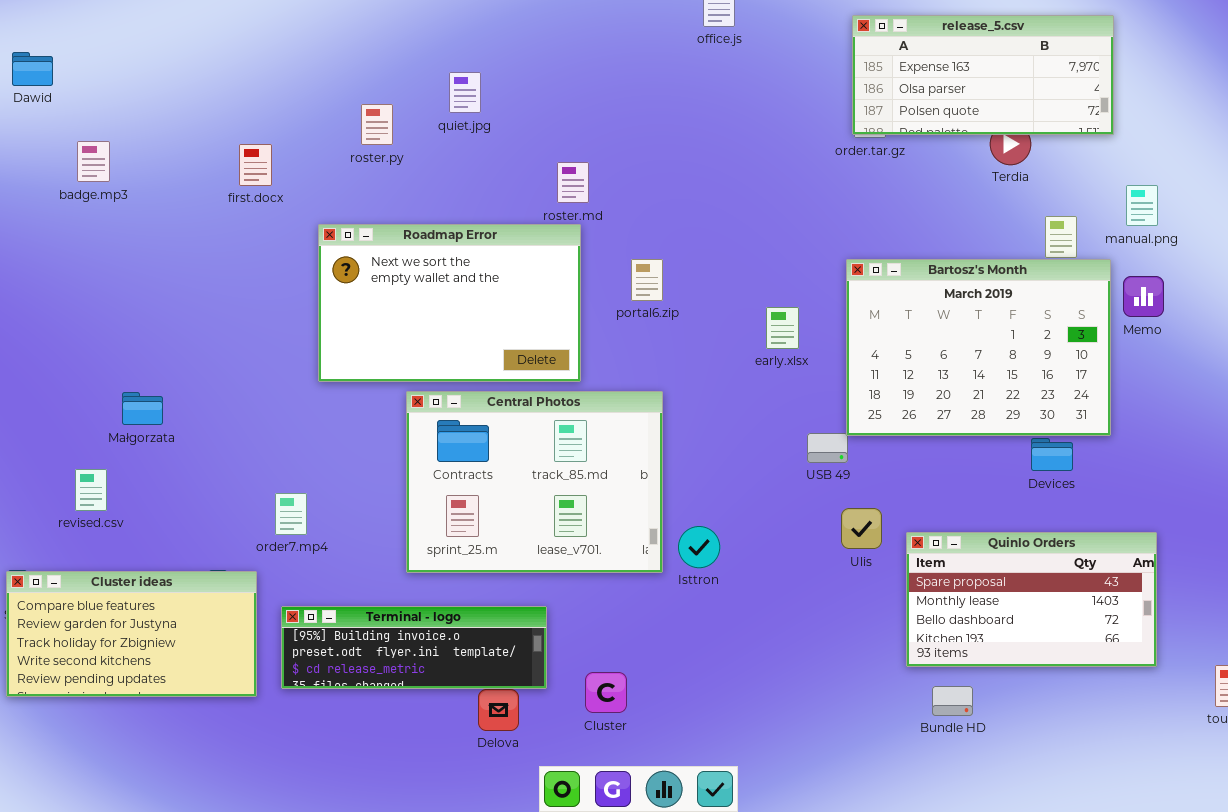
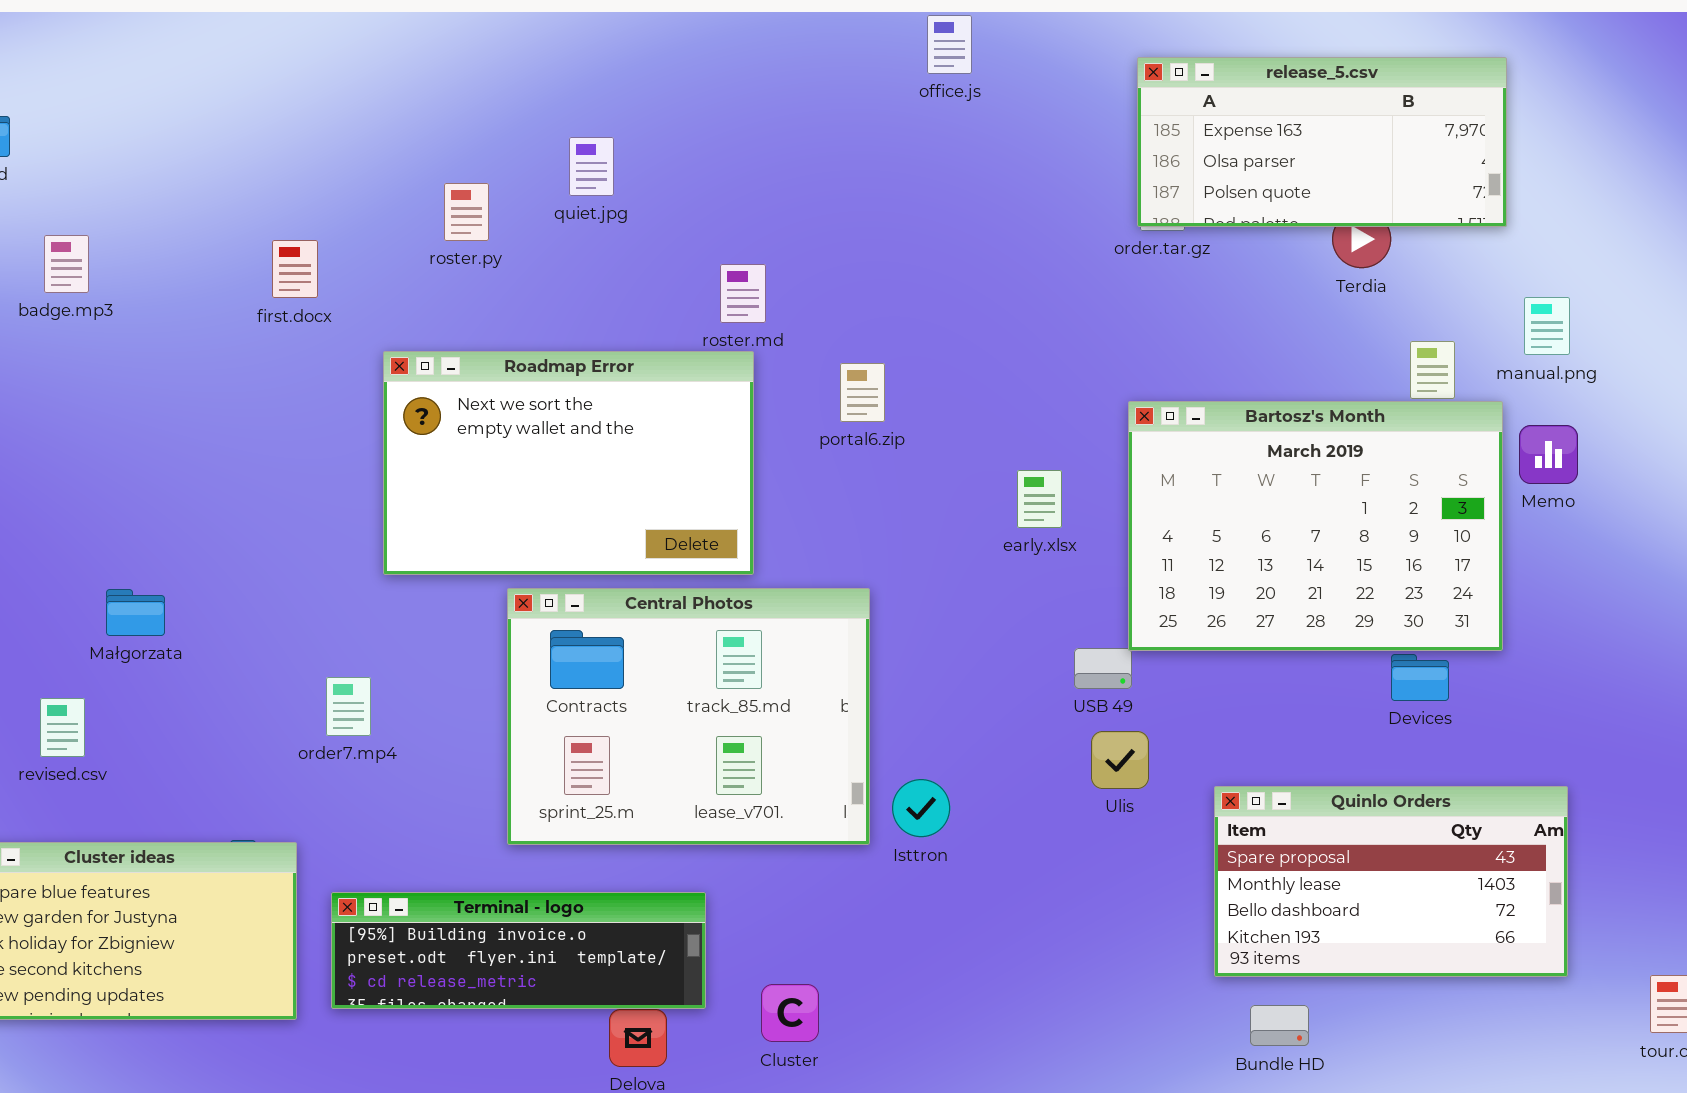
portal6.zip: [631,259,663,301] -> [840,363,885,422], moved
order7.mp4: [275,493,307,535] -> [326,677,371,736], moved
Ulis: [841,508,882,549] -> [1091,731,1149,789], moved

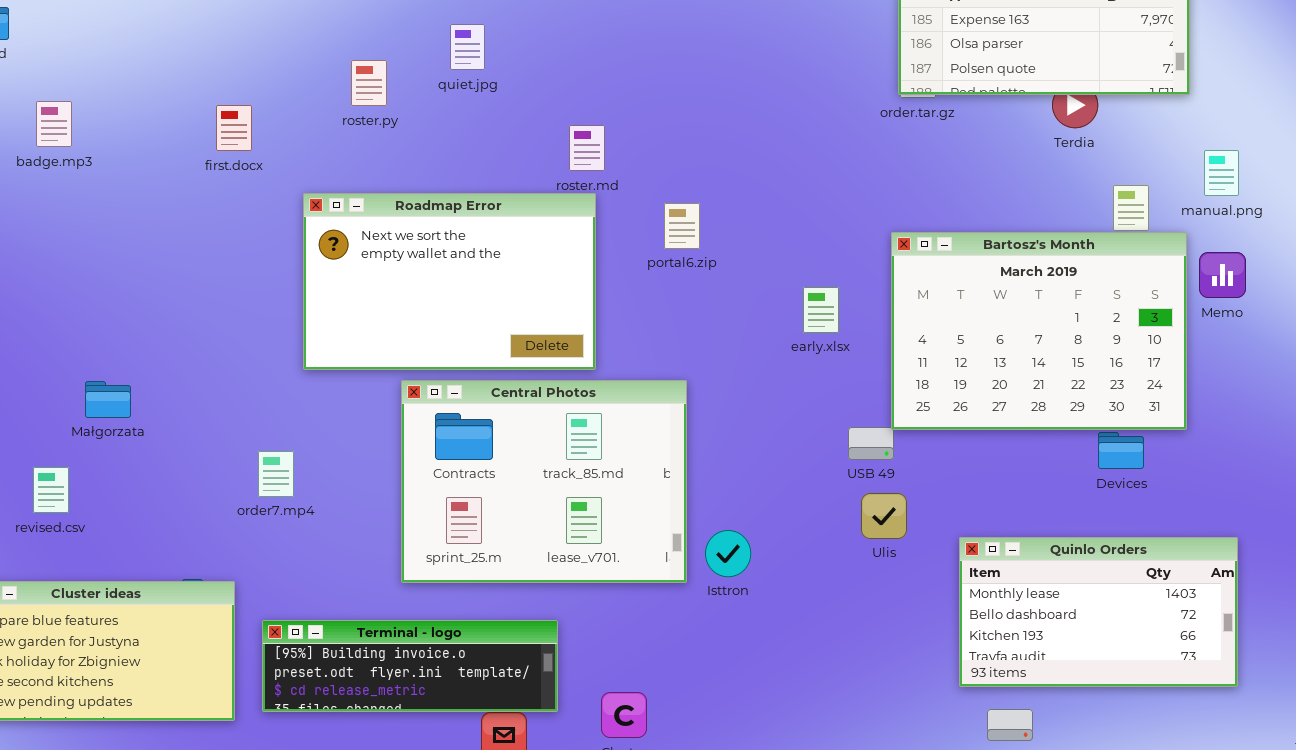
Quinlo Orders: [1214,786,1568,977] -> [959,537,1238,687], scrolled down 1 row

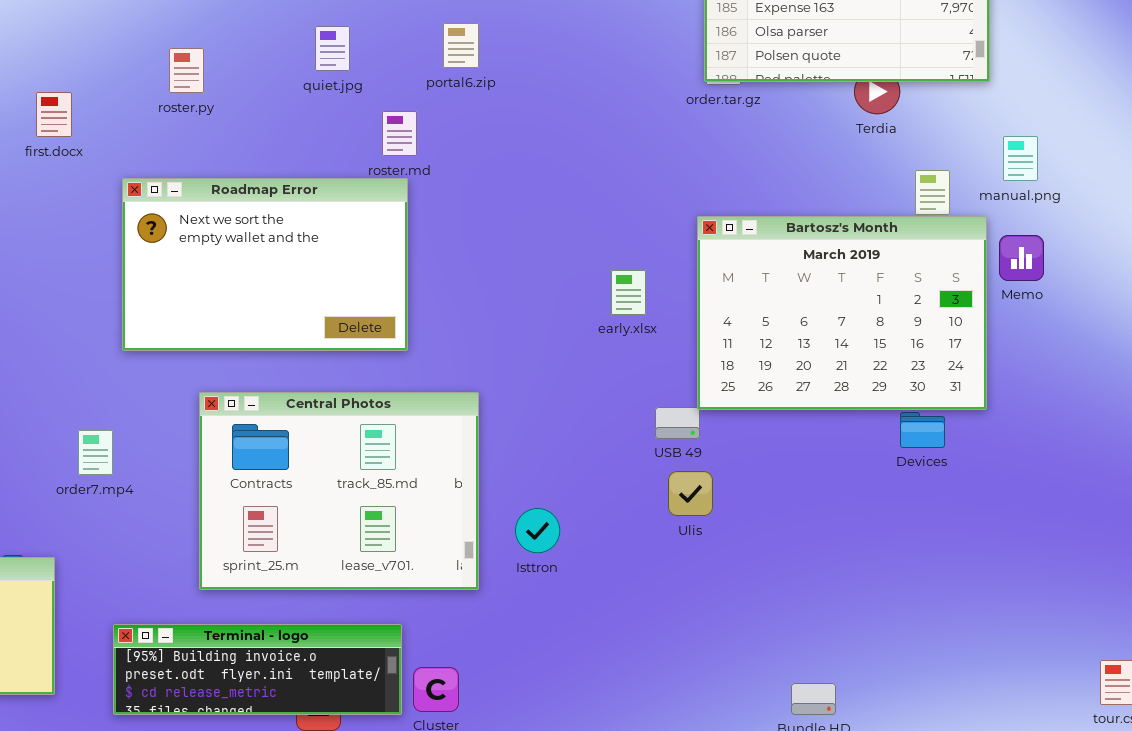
quiet.jpg: [450,24,485,70] -> [315,26,350,71], moved
portal6.zip: [664,203,700,249] -> [443,23,479,68], moved
Central Photos: [401,380,687,583] -> [199,392,479,590], moved
Quinlo Orders: [959,537,1238,687] -> none, closed
Terminal - logo: [262,620,558,712] -> [113,624,402,715], moved

